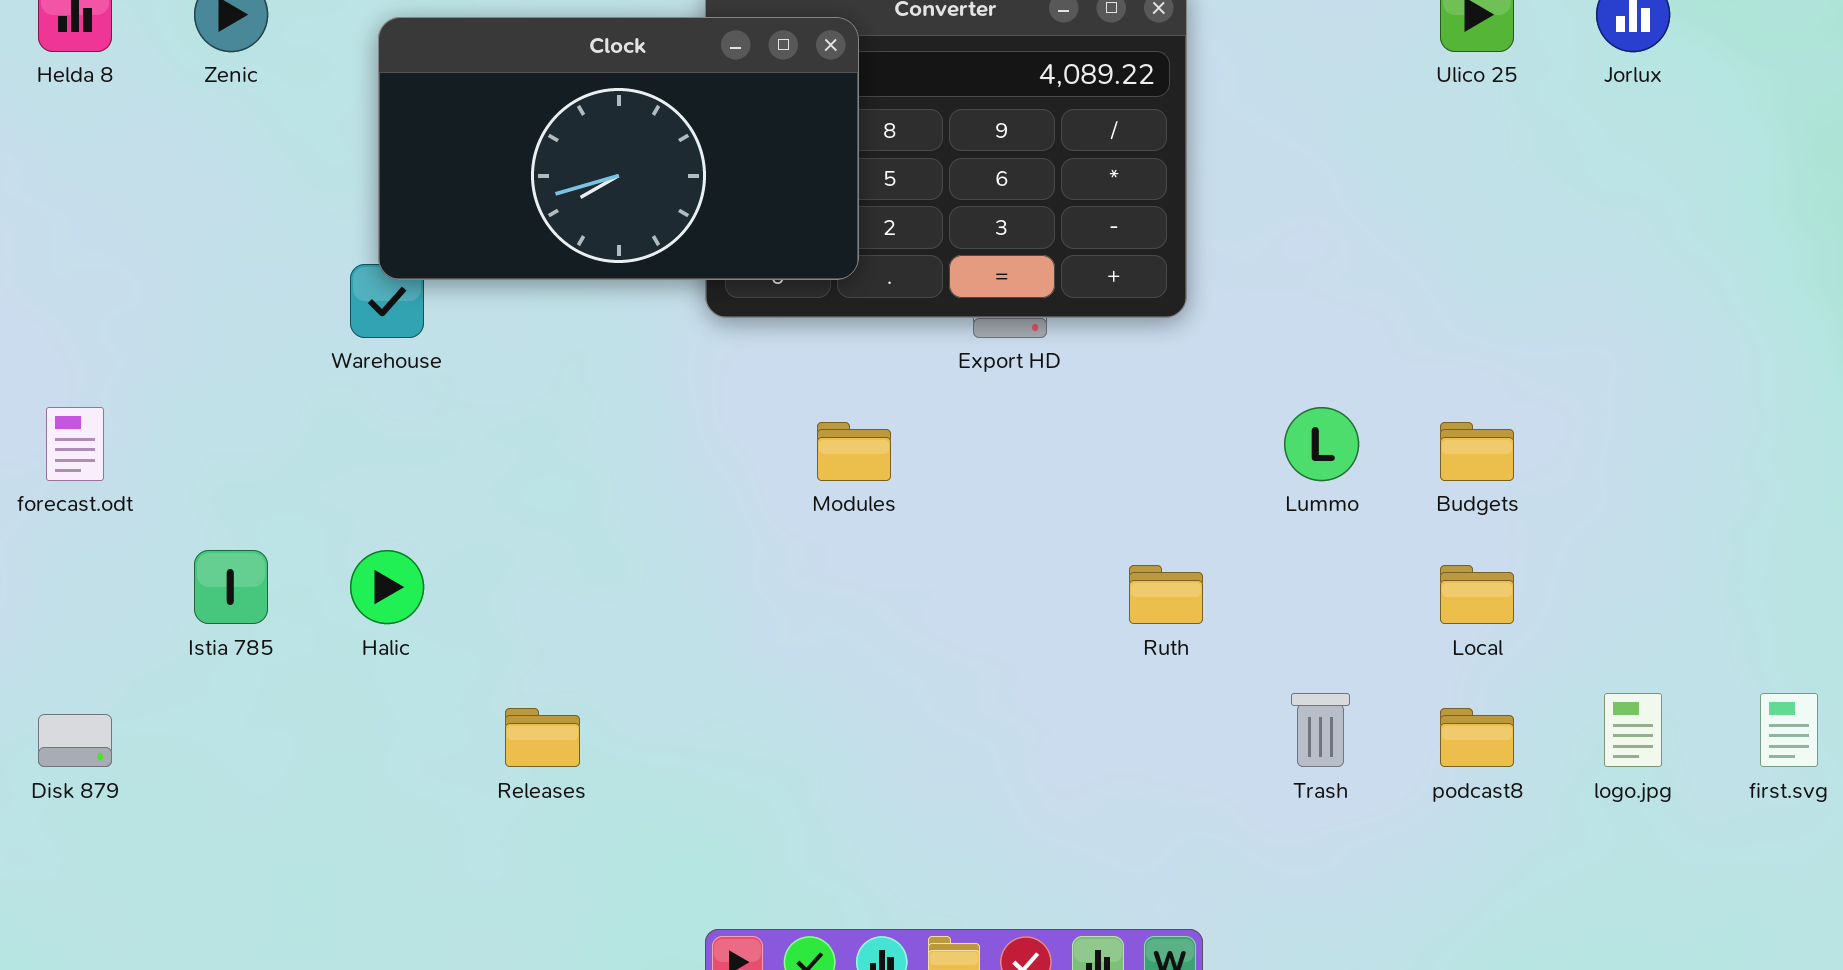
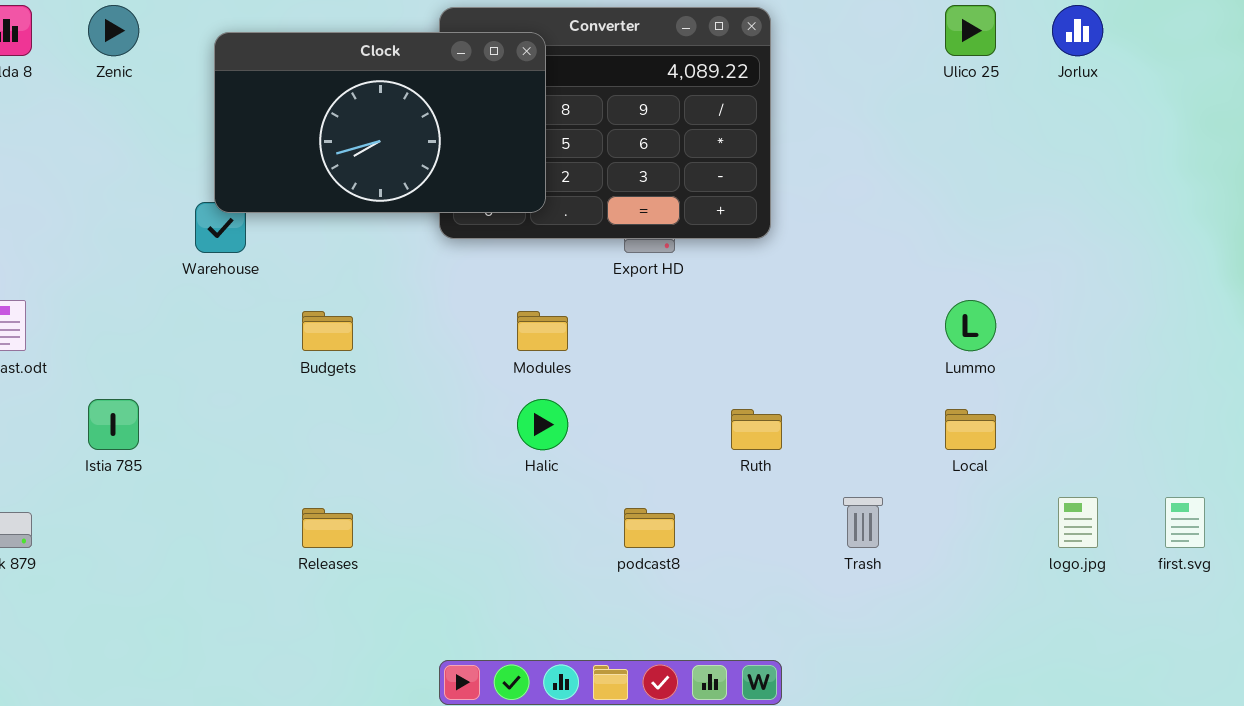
Lummo: [1284,407,1359,481] -> [945,300,996,351], moved
Budgets: [1440,422,1514,481] -> [302,311,353,351], moved
Halic: [350,550,424,624] -> [517,399,568,450], moved
podcast8: [1440,708,1514,767] -> [624,508,675,548], moved

